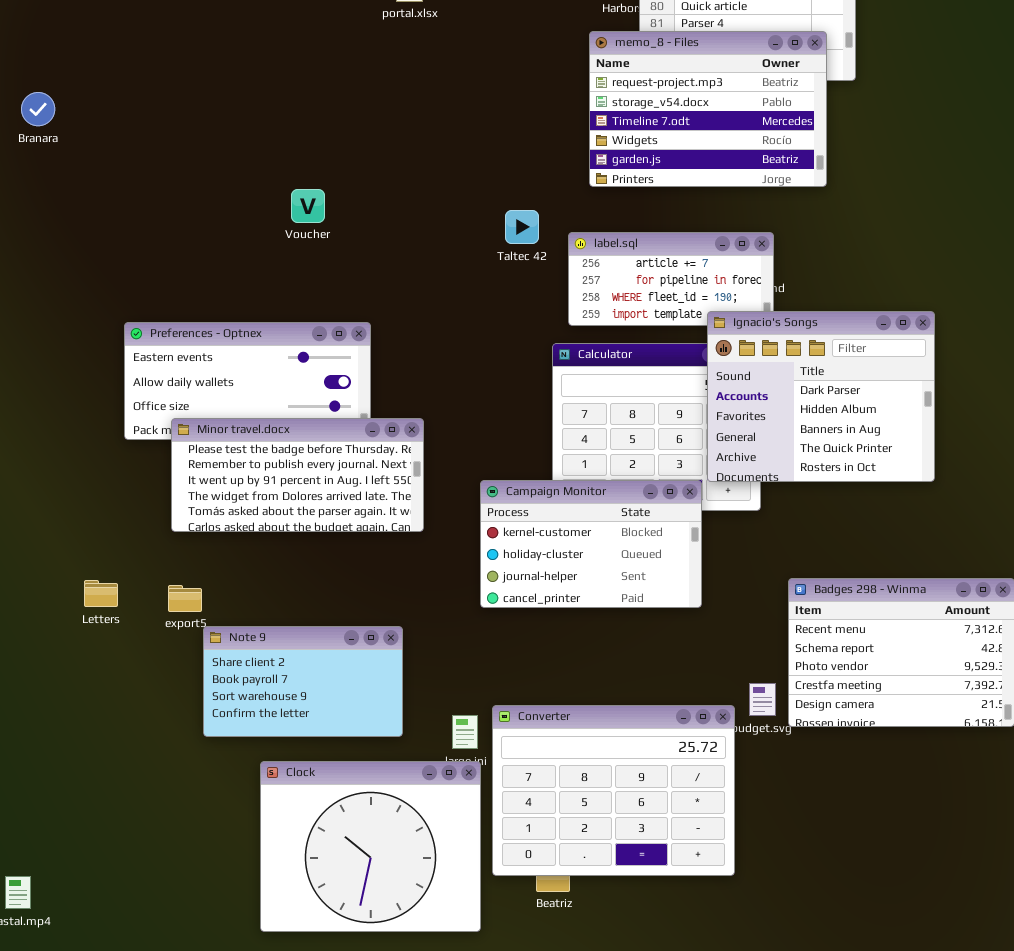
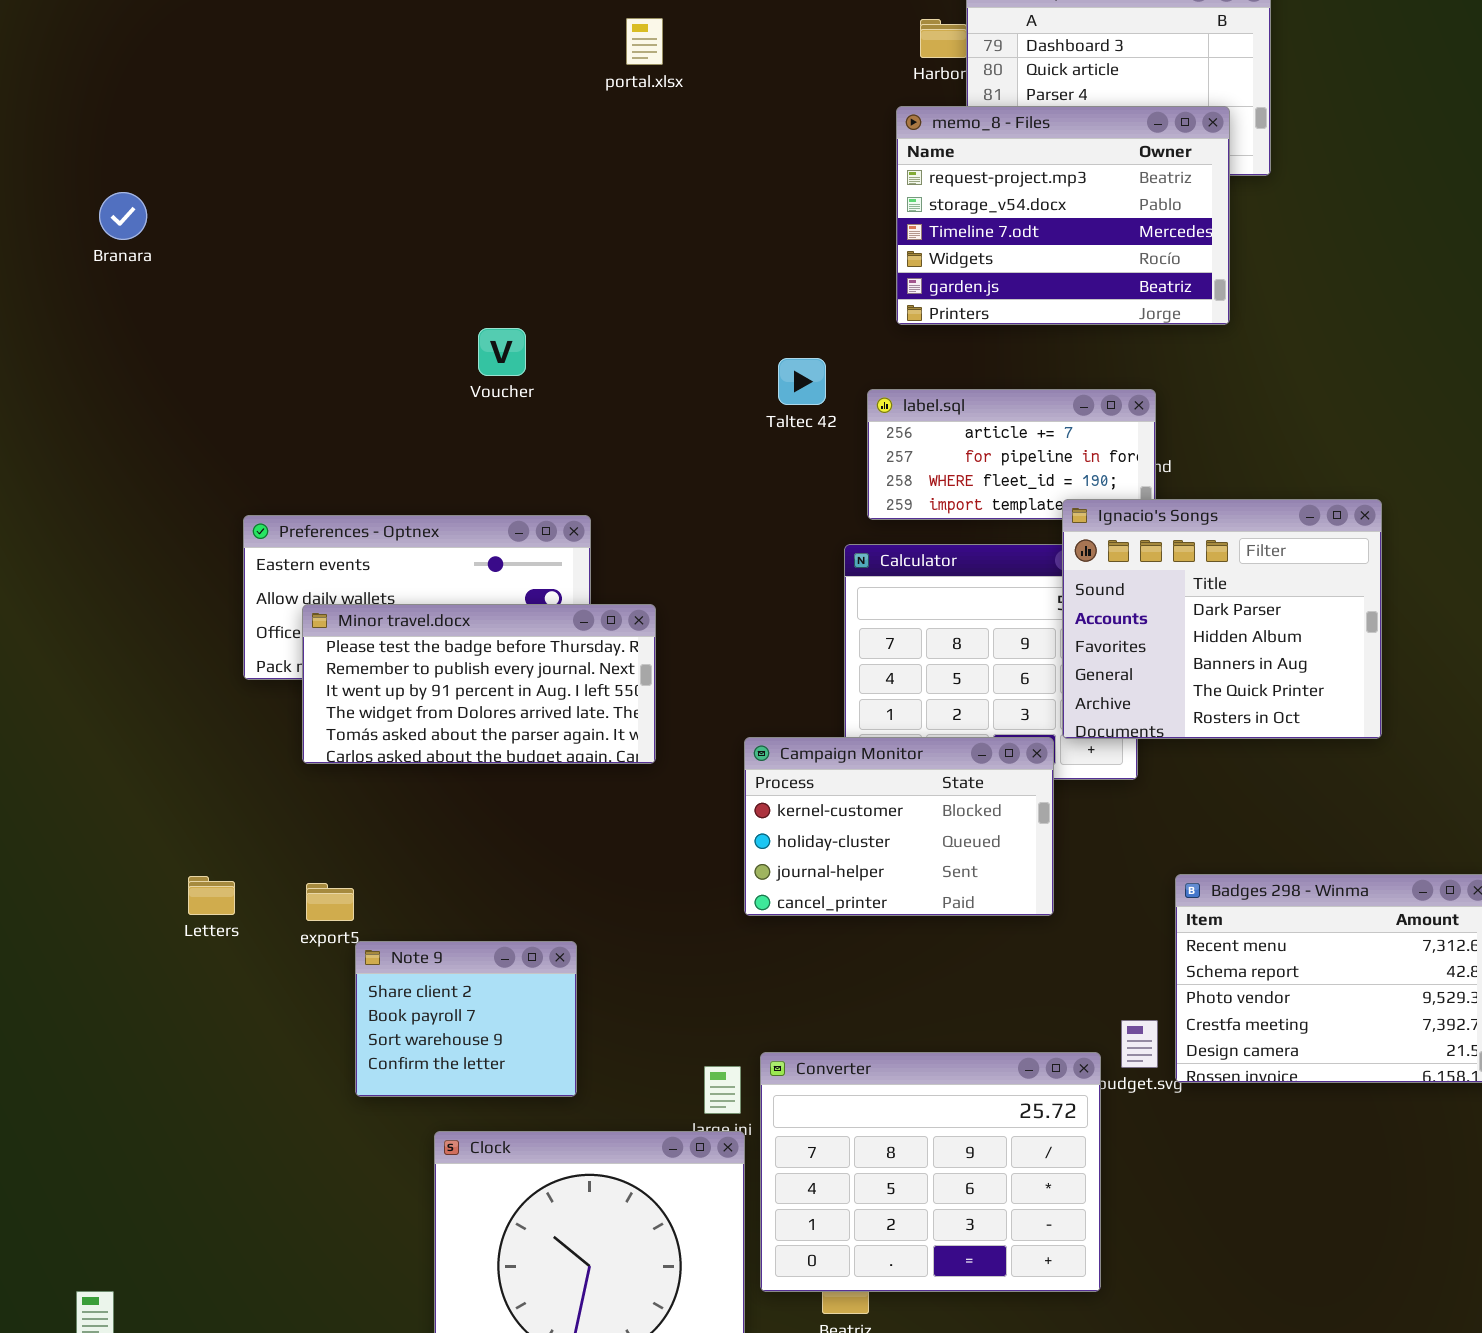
Minor travel.docx: [171,418,424,532] -> [302,604,656,764], moved
Note 9: [203,626,403,737] -> [355,941,577,1097], resized

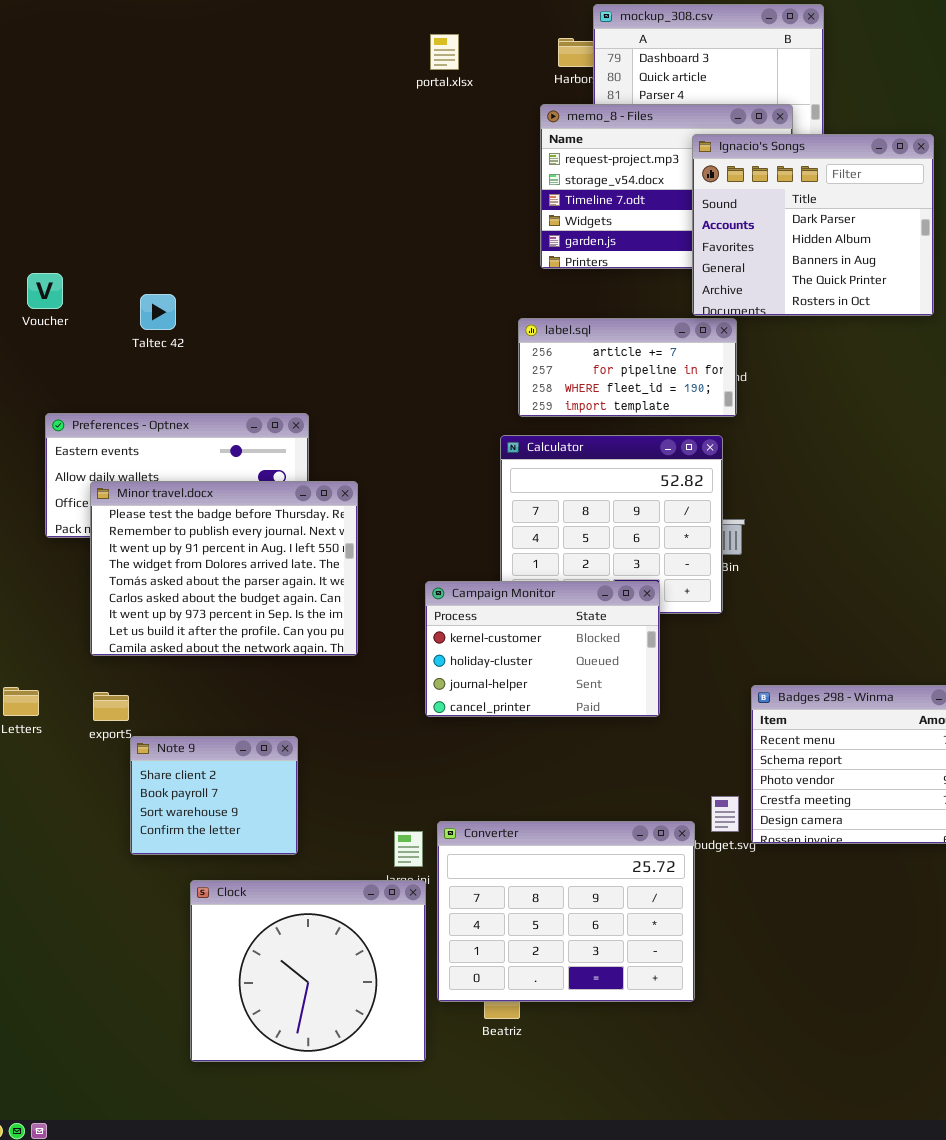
portal.xlsx: [626,18,663,65] -> [430,34,459,70], moved
Voucher: [478,328,526,376] -> [27,273,63,309], moved
Taltec 42: [778,358,826,405] -> [140,294,176,330], moved
Ignacio's Songs: [1062,499,1382,739] -> [692,134,934,316], moved
Minor travel.docx: [302,604,656,764] -> [90,481,358,656], resized

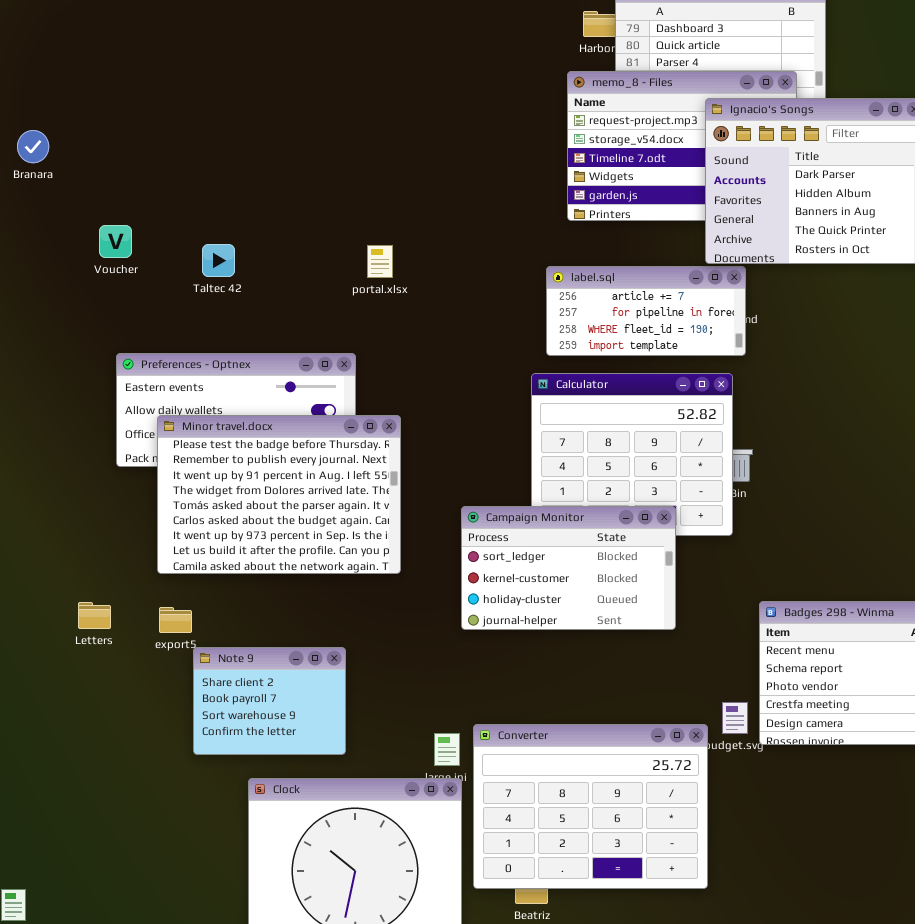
portal.xlsx: [430,34,459,70] -> [367,245,393,278], moved
Campaign Monitor: [425,581,660,717] -> [461,506,676,630], scrolled up 1 row

